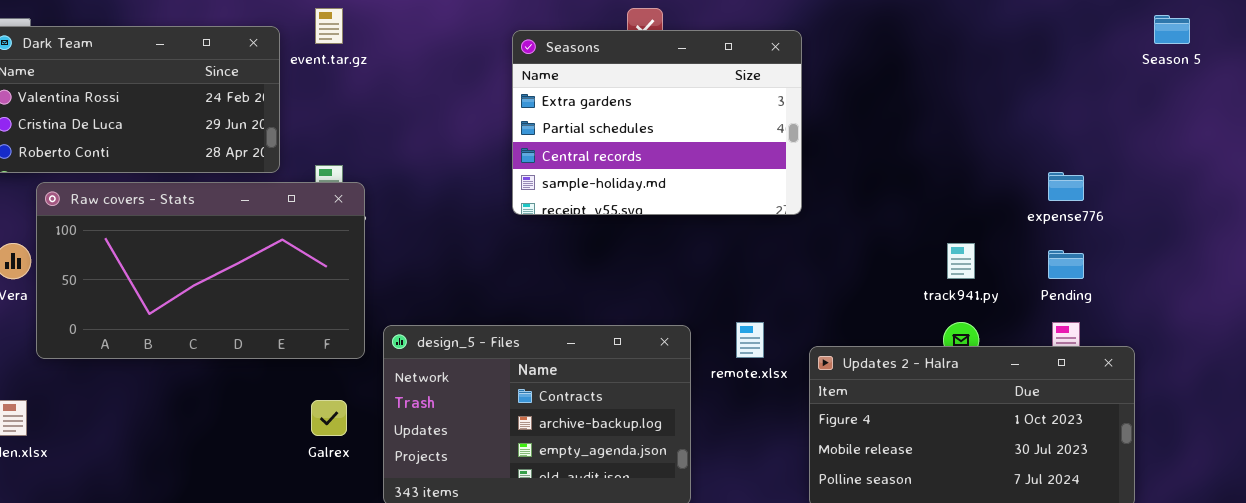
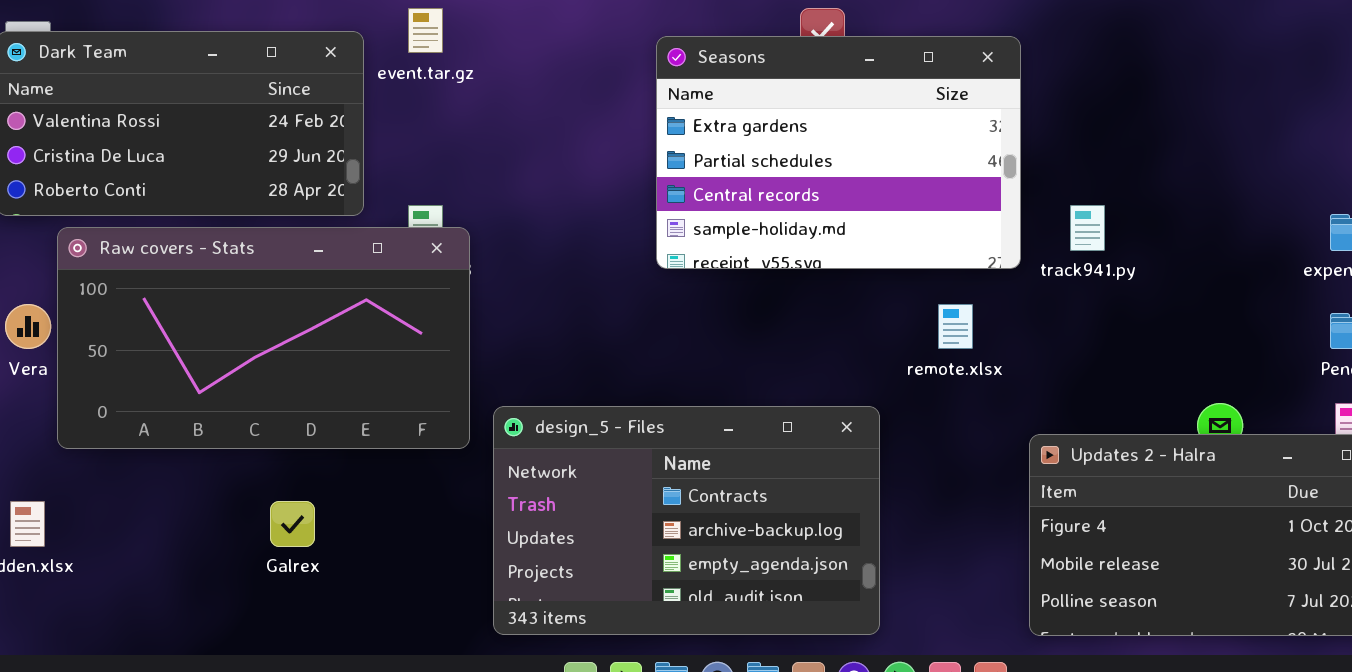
track941.py: [947,243,975,279] -> [1070,205,1105,251], moved
remote.xlsx: [736,322,764,358] -> [938,304,973,349], moved
Galrex: [311,400,347,436] -> [270,501,315,547], moved

